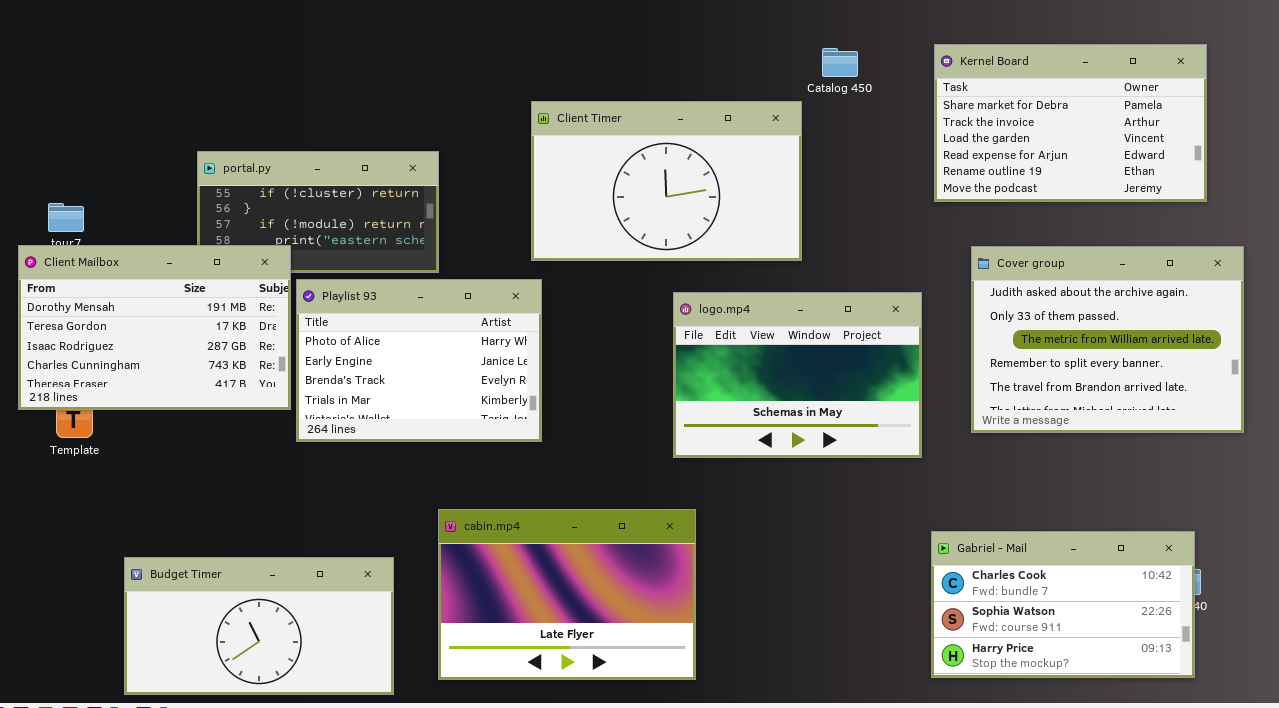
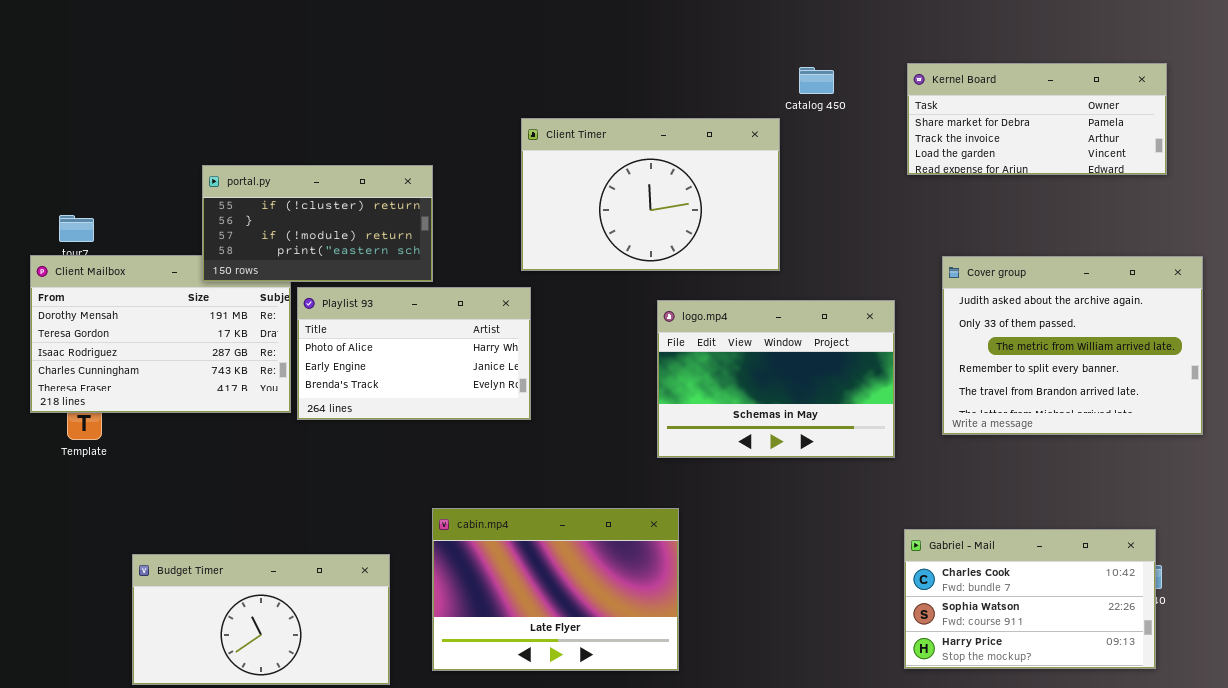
Kernel Board: [934,44,1207,202] -> [907,63,1167,175], resized
portal.py: [197,151,439,273] -> [202,165,433,282], raised
Playlist 93: [296,279,542,442] -> [297,287,531,420], resized

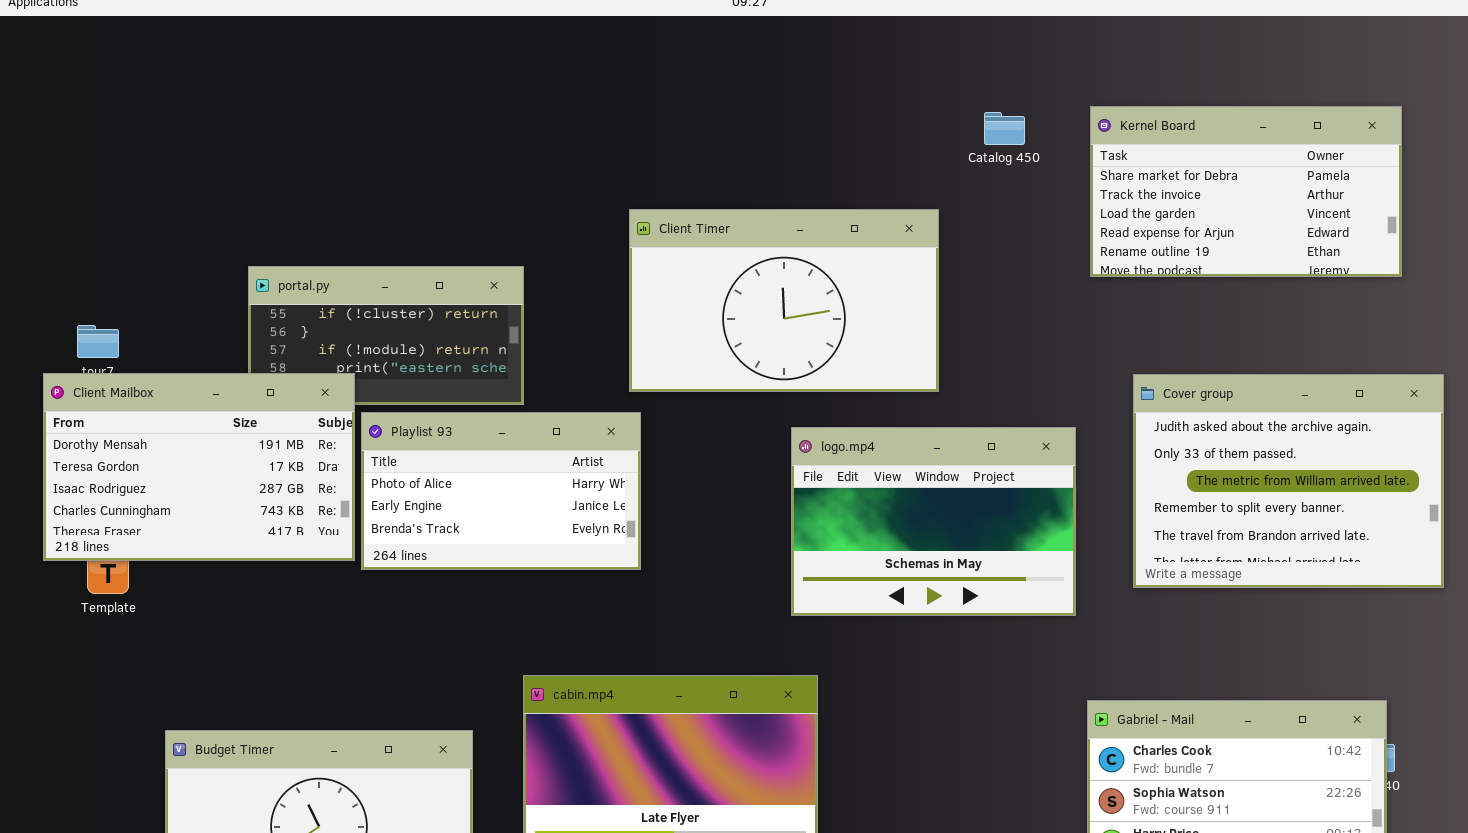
Kernel Board: [907,63,1167,175] -> [1090,106,1402,277], resized
Catalog 450: [799,67,834,94] -> [984,112,1025,145], moved
Client Mailbox: [30,255,291,413] -> [43,373,355,561], raised

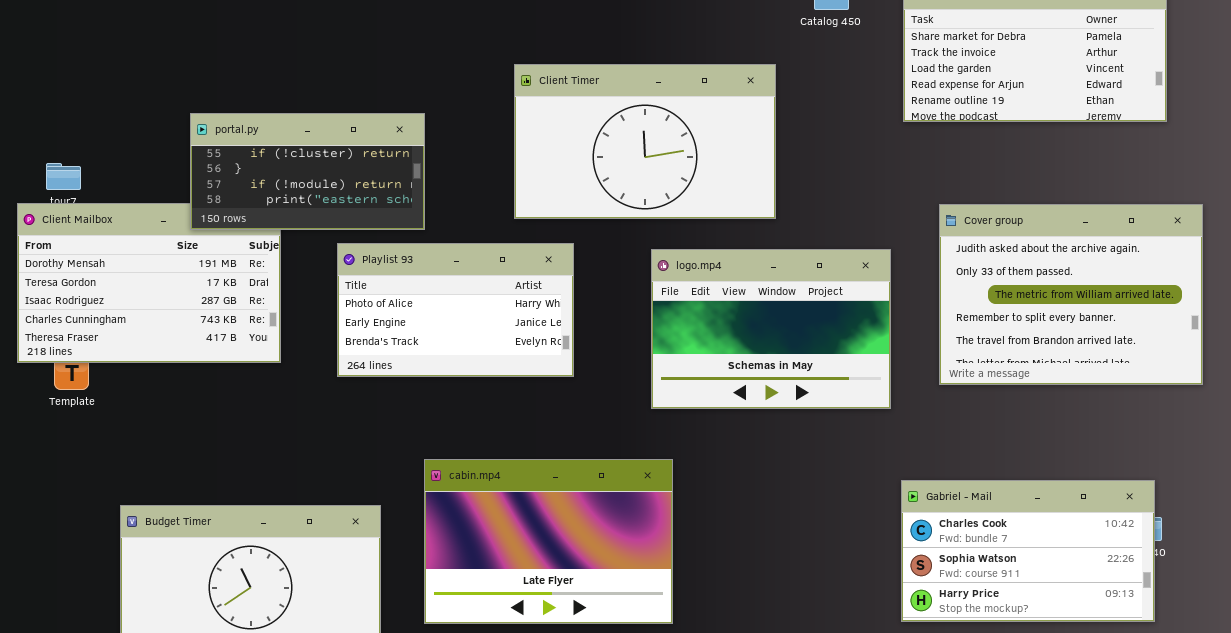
portal.py: [248,266,524,405] -> [190,113,425,230], raised
Playlist 93: [361,412,641,570] -> [337,243,574,377], moved

